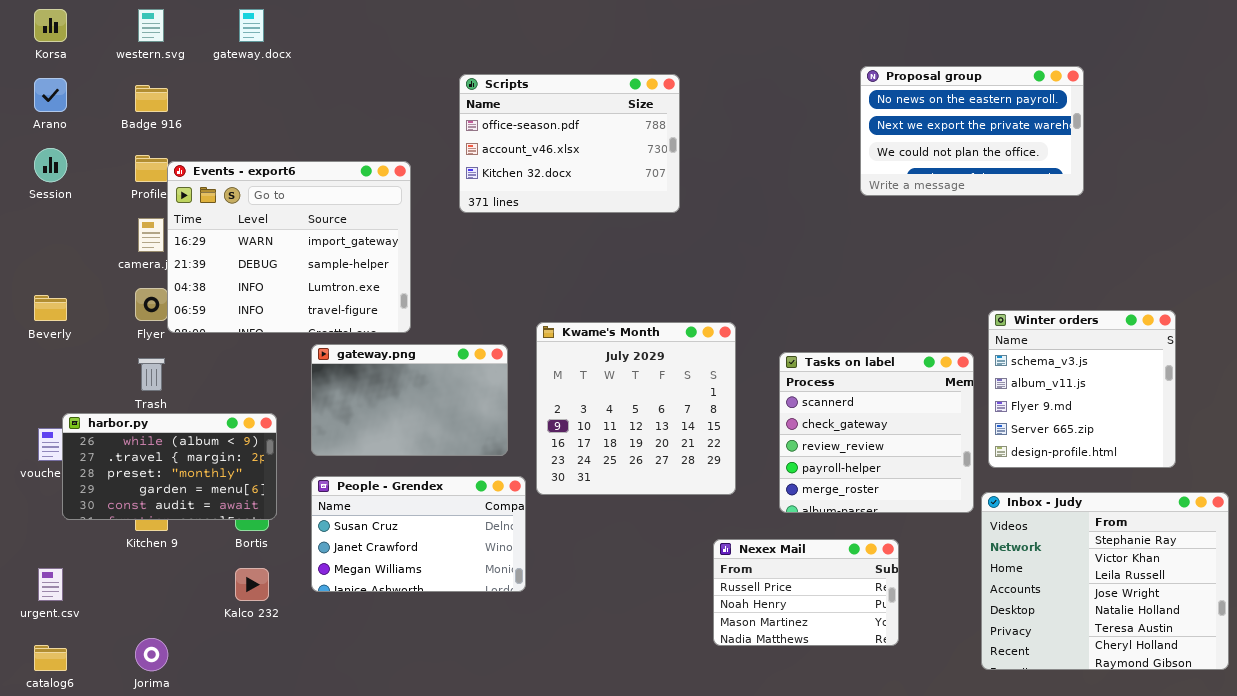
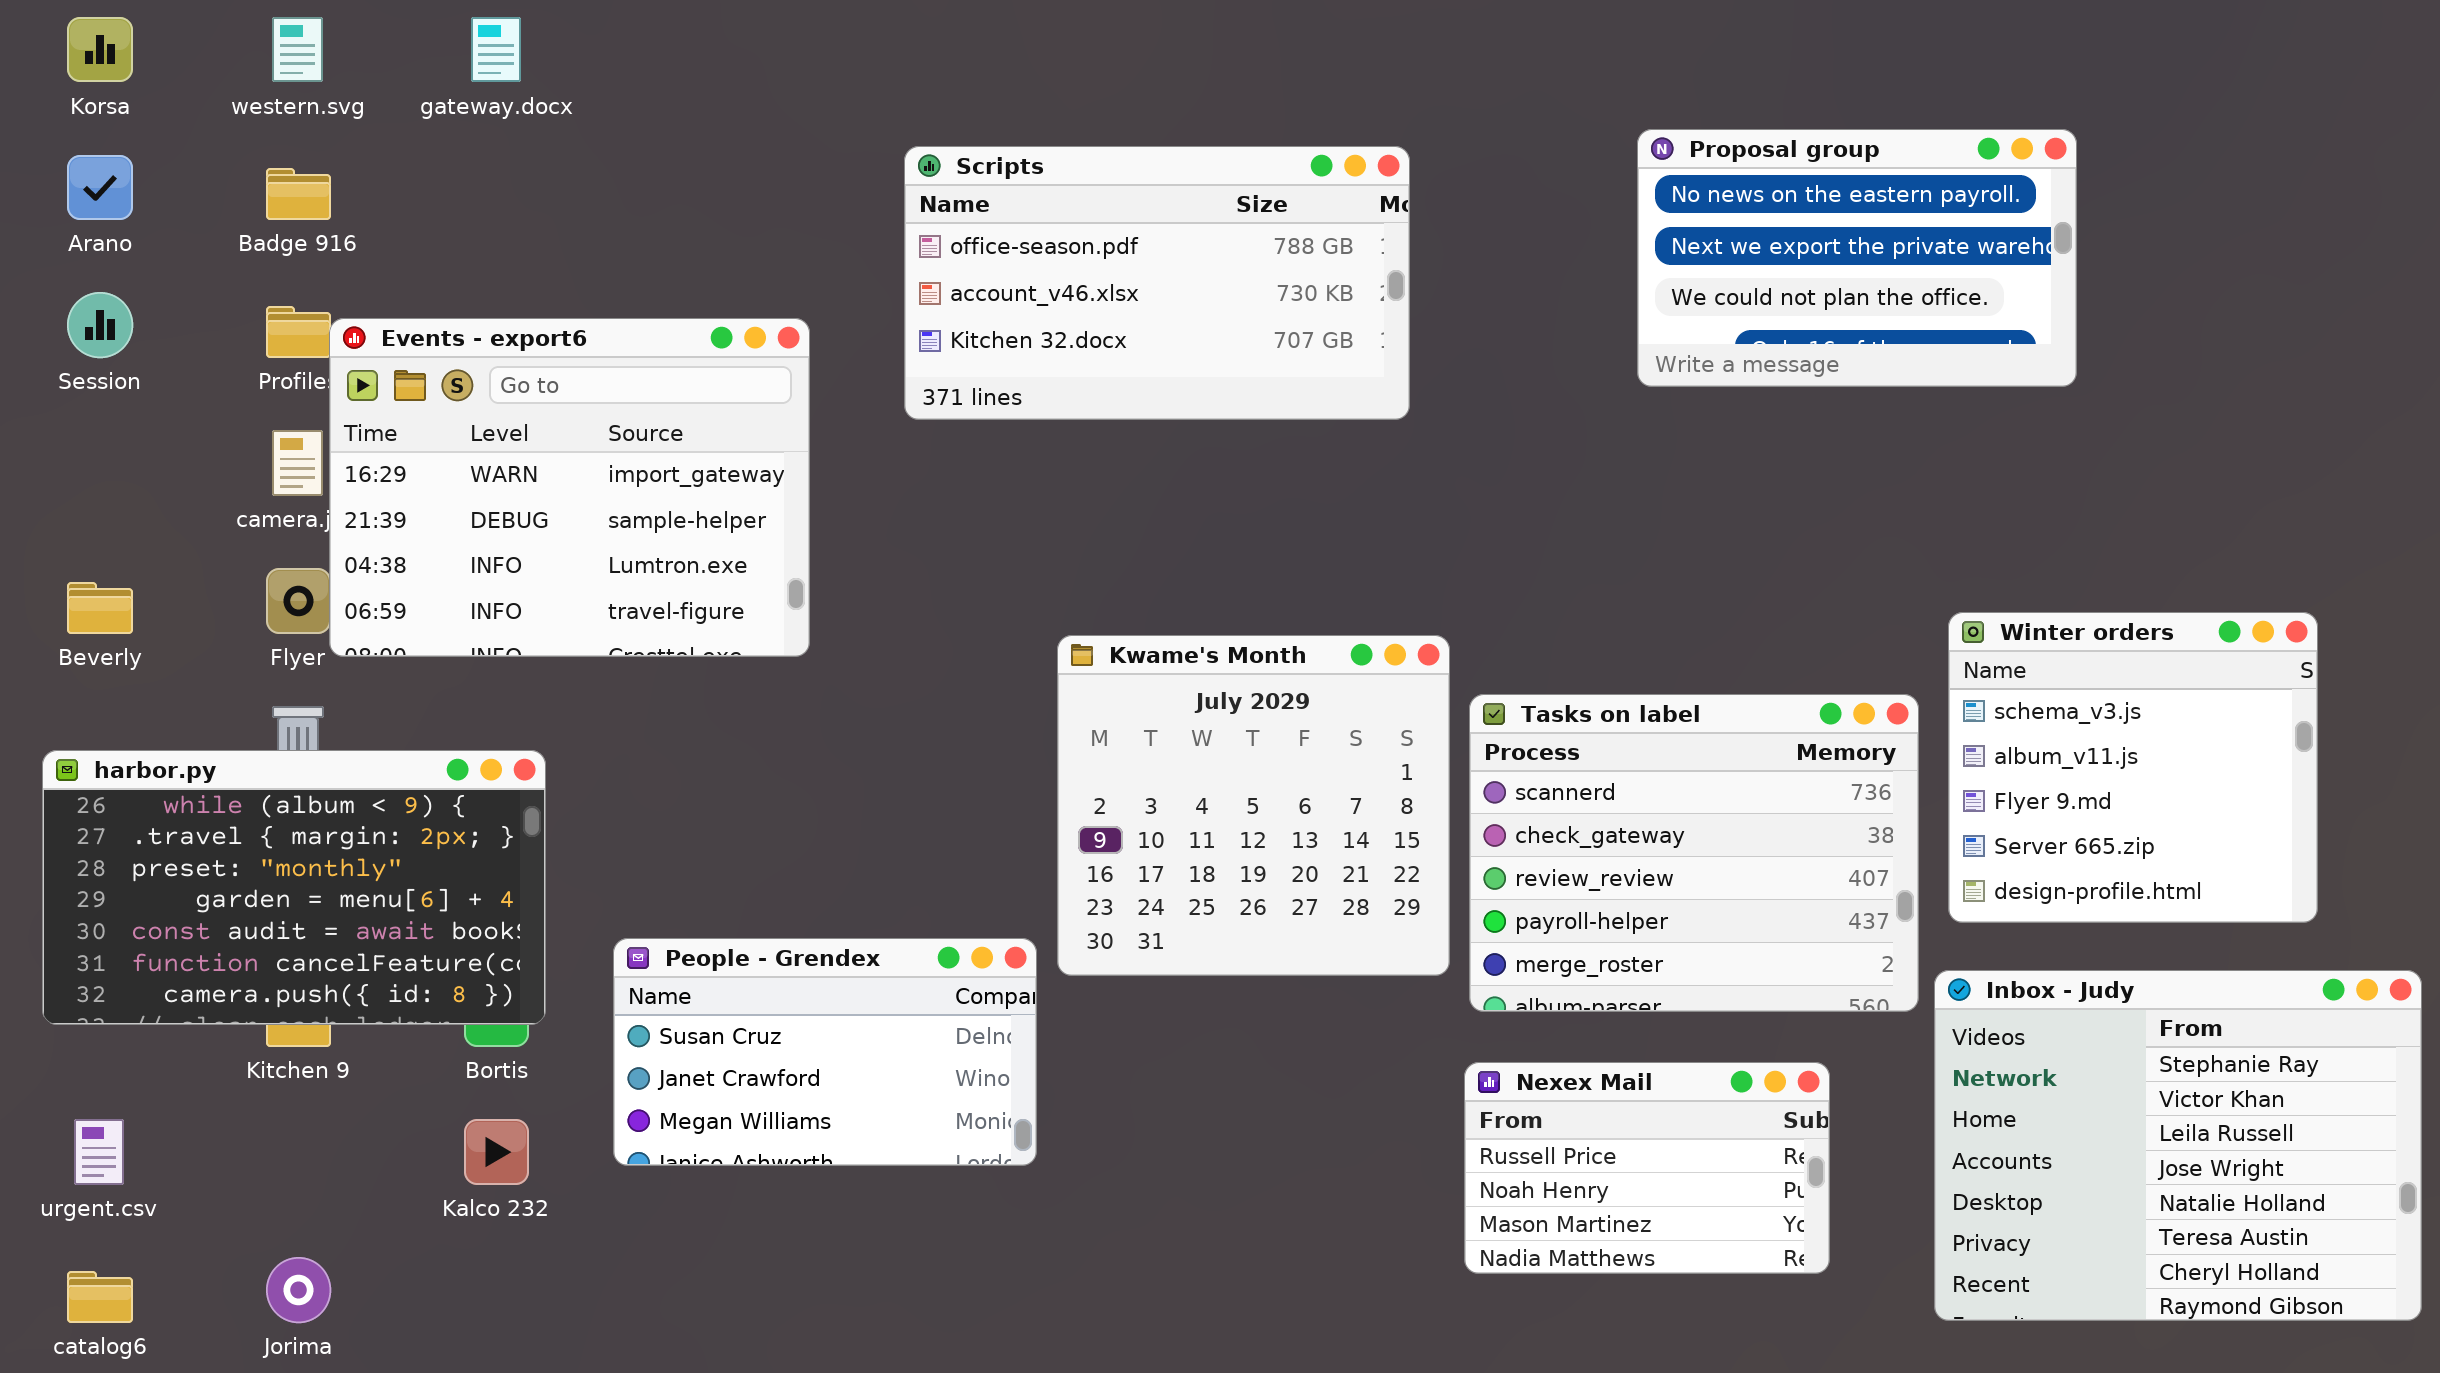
Proposal group: [860,66,1084,196] -> [1637,129,2077,387], moved
Scripts: [459,74,680,213] -> [904,146,1410,420], resized
gateway.png: [311,344,508,456] -> none, closed
Tasks on label: [779,352,974,513] -> [1469,694,1919,1012], resized
harbor.py: [62,413,277,520] -> [42,750,546,1025], resized
Nexex Mail: [713,539,899,646] -> [1464,1062,1830,1274], moved

